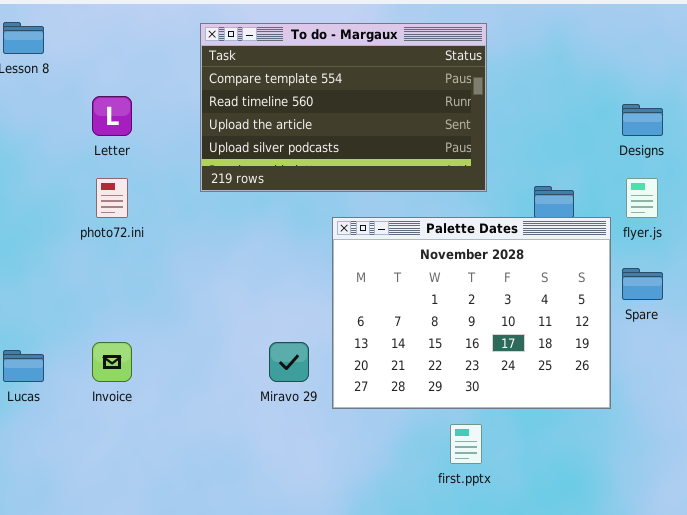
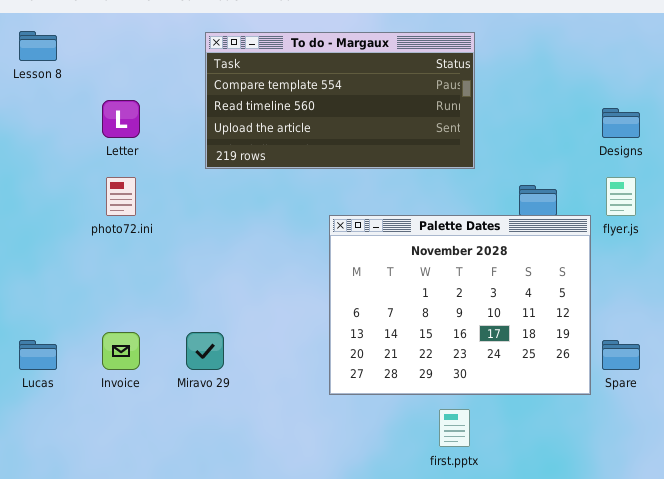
To do - Margaux: [200,23,487,192] -> [205,32,475,169], resized
Spare: [622,268,663,300] -> [602,340,640,370], moved
Miravo 29: [269,342,309,382] -> [186,332,224,370], moved

